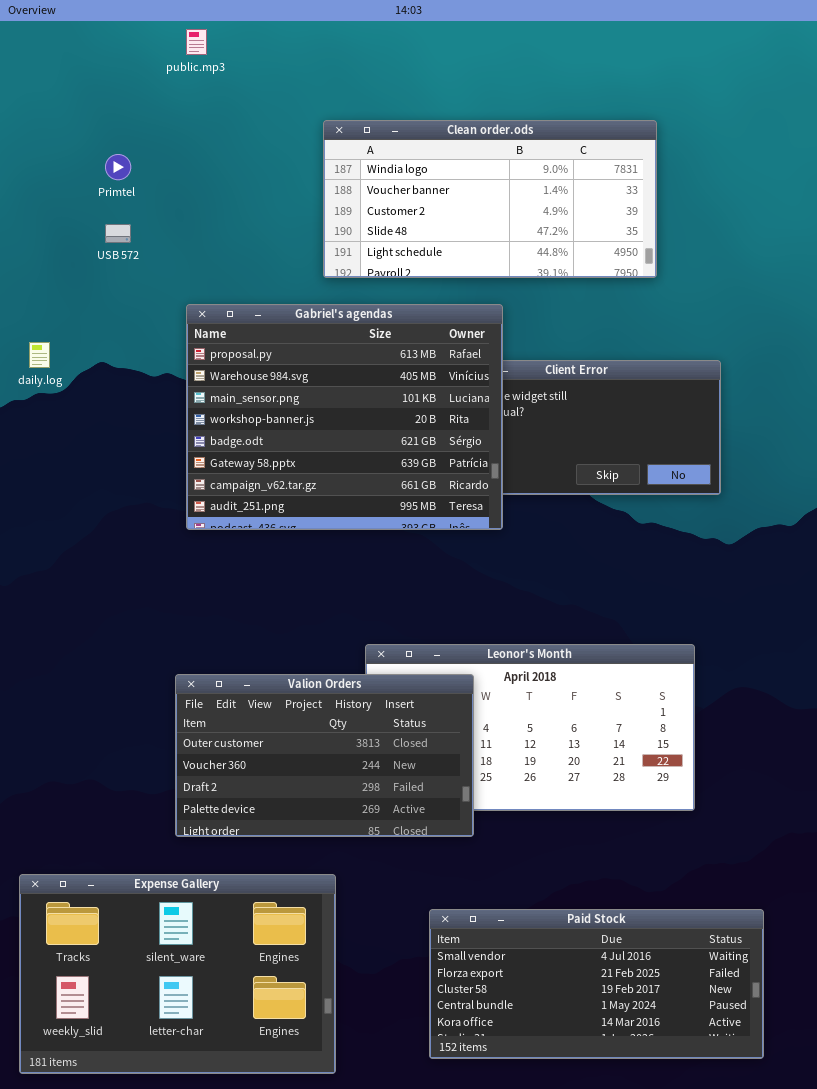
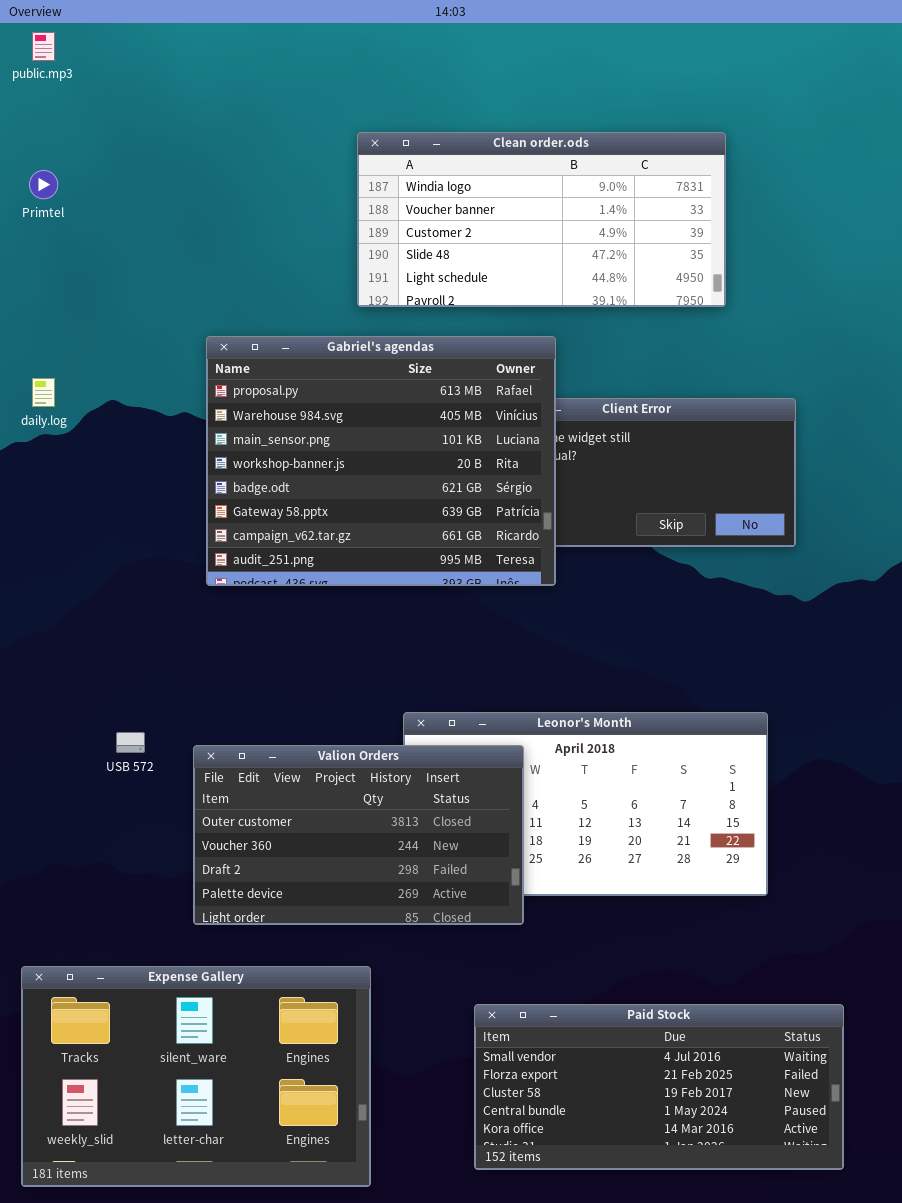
public.mp3: [186,29,207,55] -> [32,32,55,61], moved
Primtel: [105,154,131,180] -> [29,170,58,199], moved
USB 572: [105,224,131,243] -> [116,732,145,753], moved

